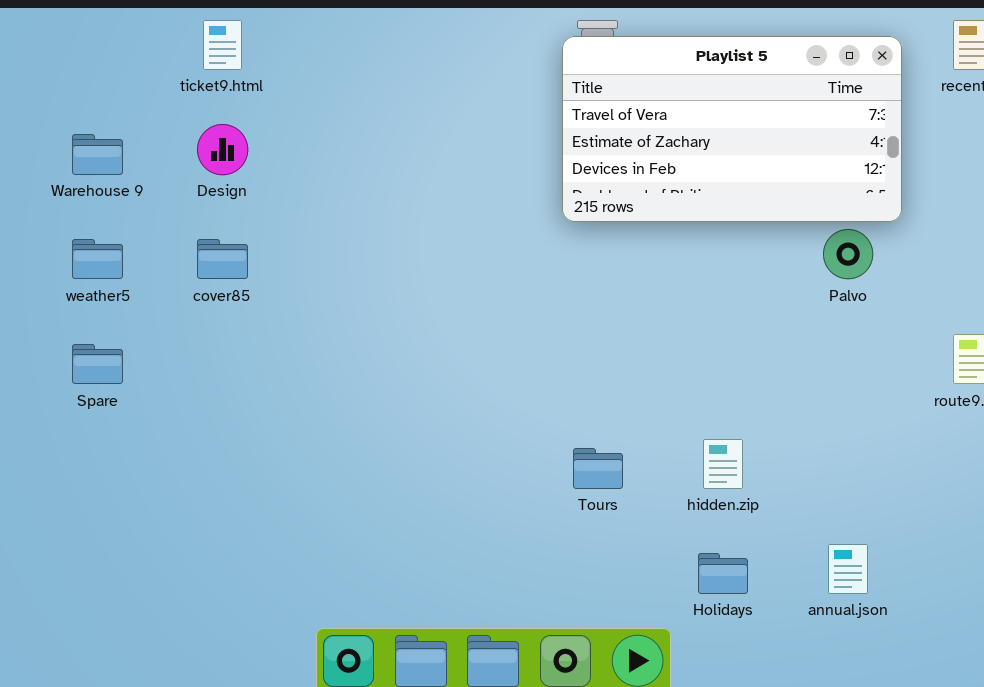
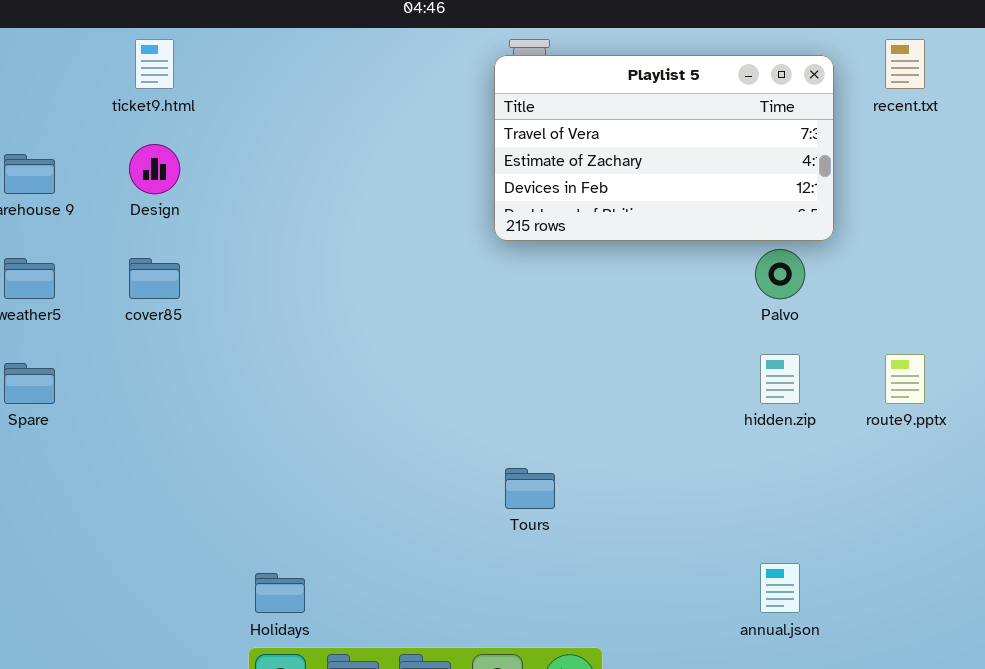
hidden.zip: [703,439,743,489] -> [760,354,800,404], moved
Holidays: [698,553,748,594] -> [255,573,305,613], moved

